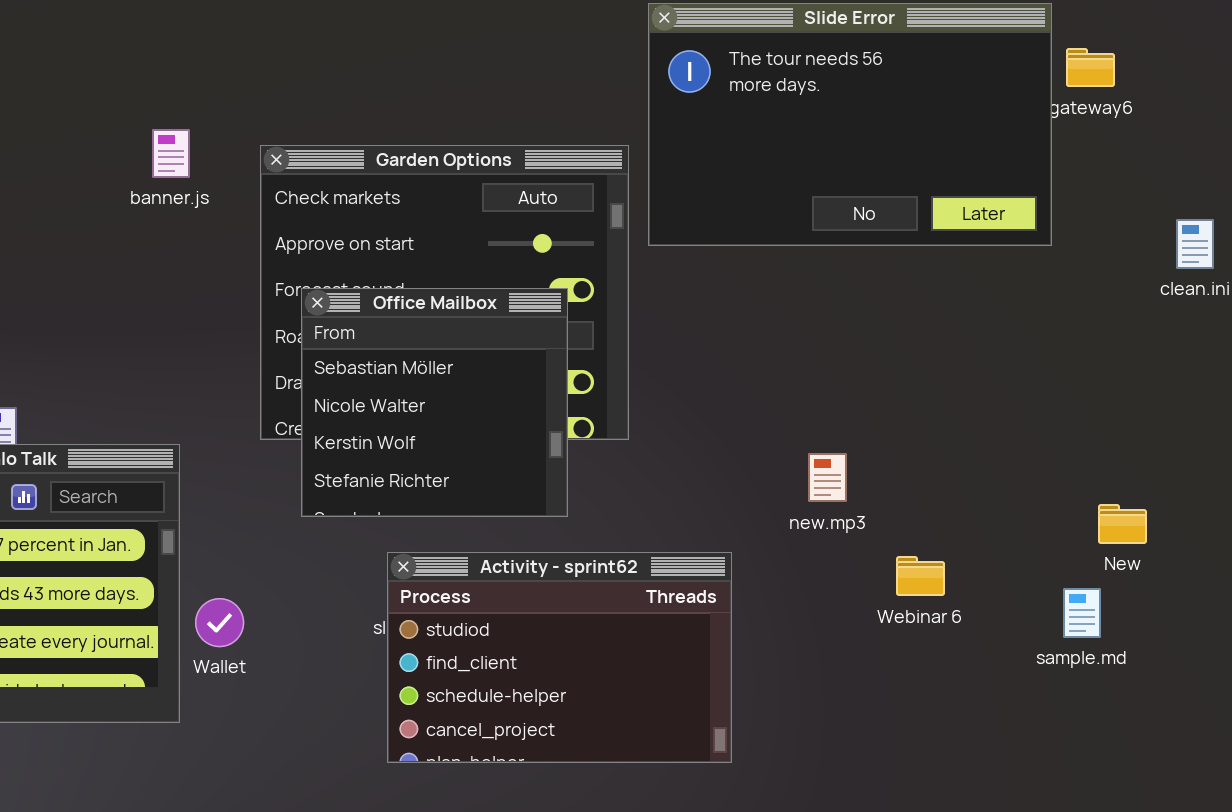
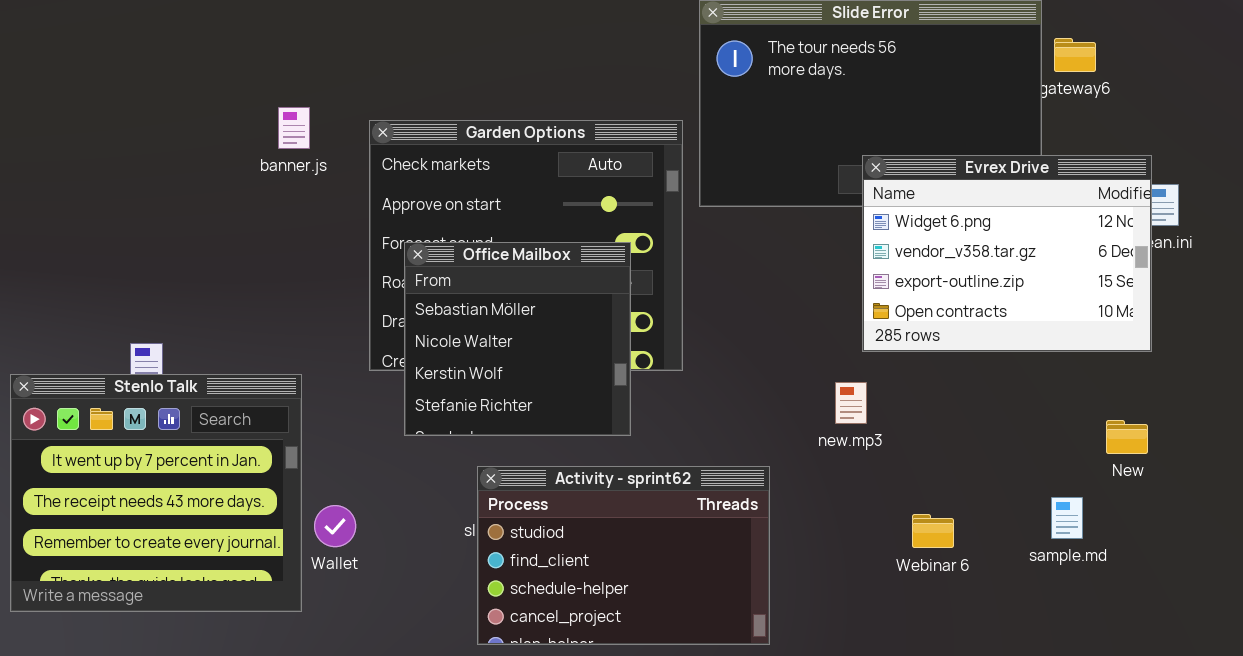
Evrex Drive: none -> [862,155,1152,352], opened
New: [1098,504,1147,544] -> [1106,420,1148,454], moved
Webinar 6: [896,556,945,596] -> [912,514,954,548], moved

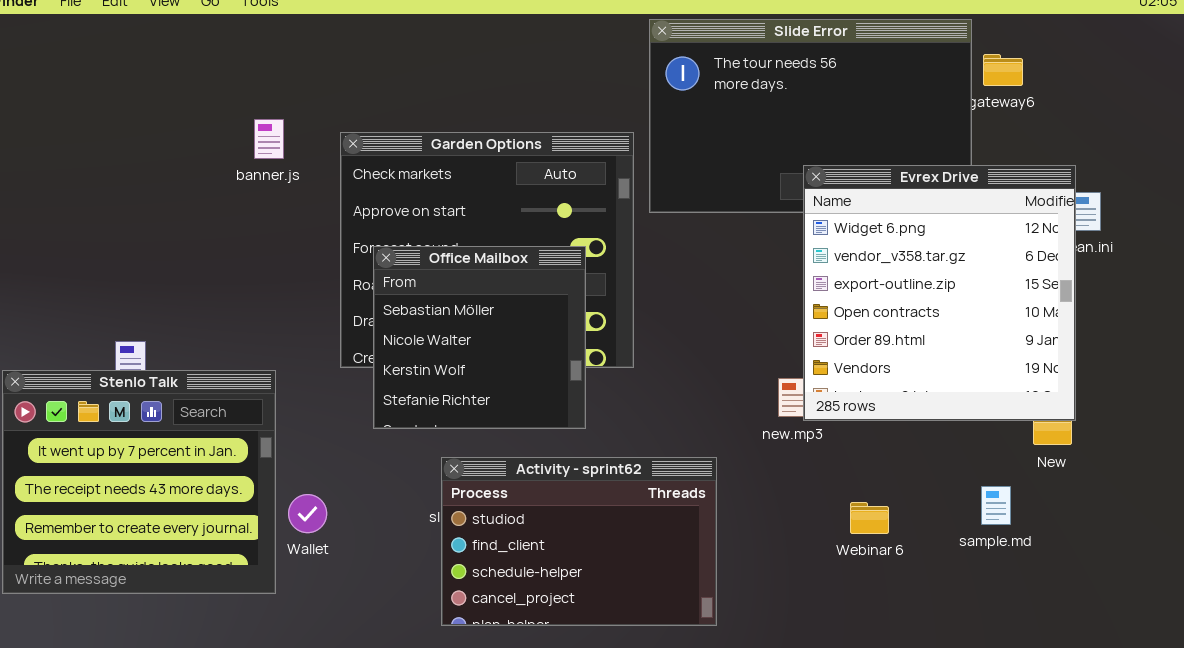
Evrex Drive: [862,155,1152,352] -> [803,165,1076,421], resized

